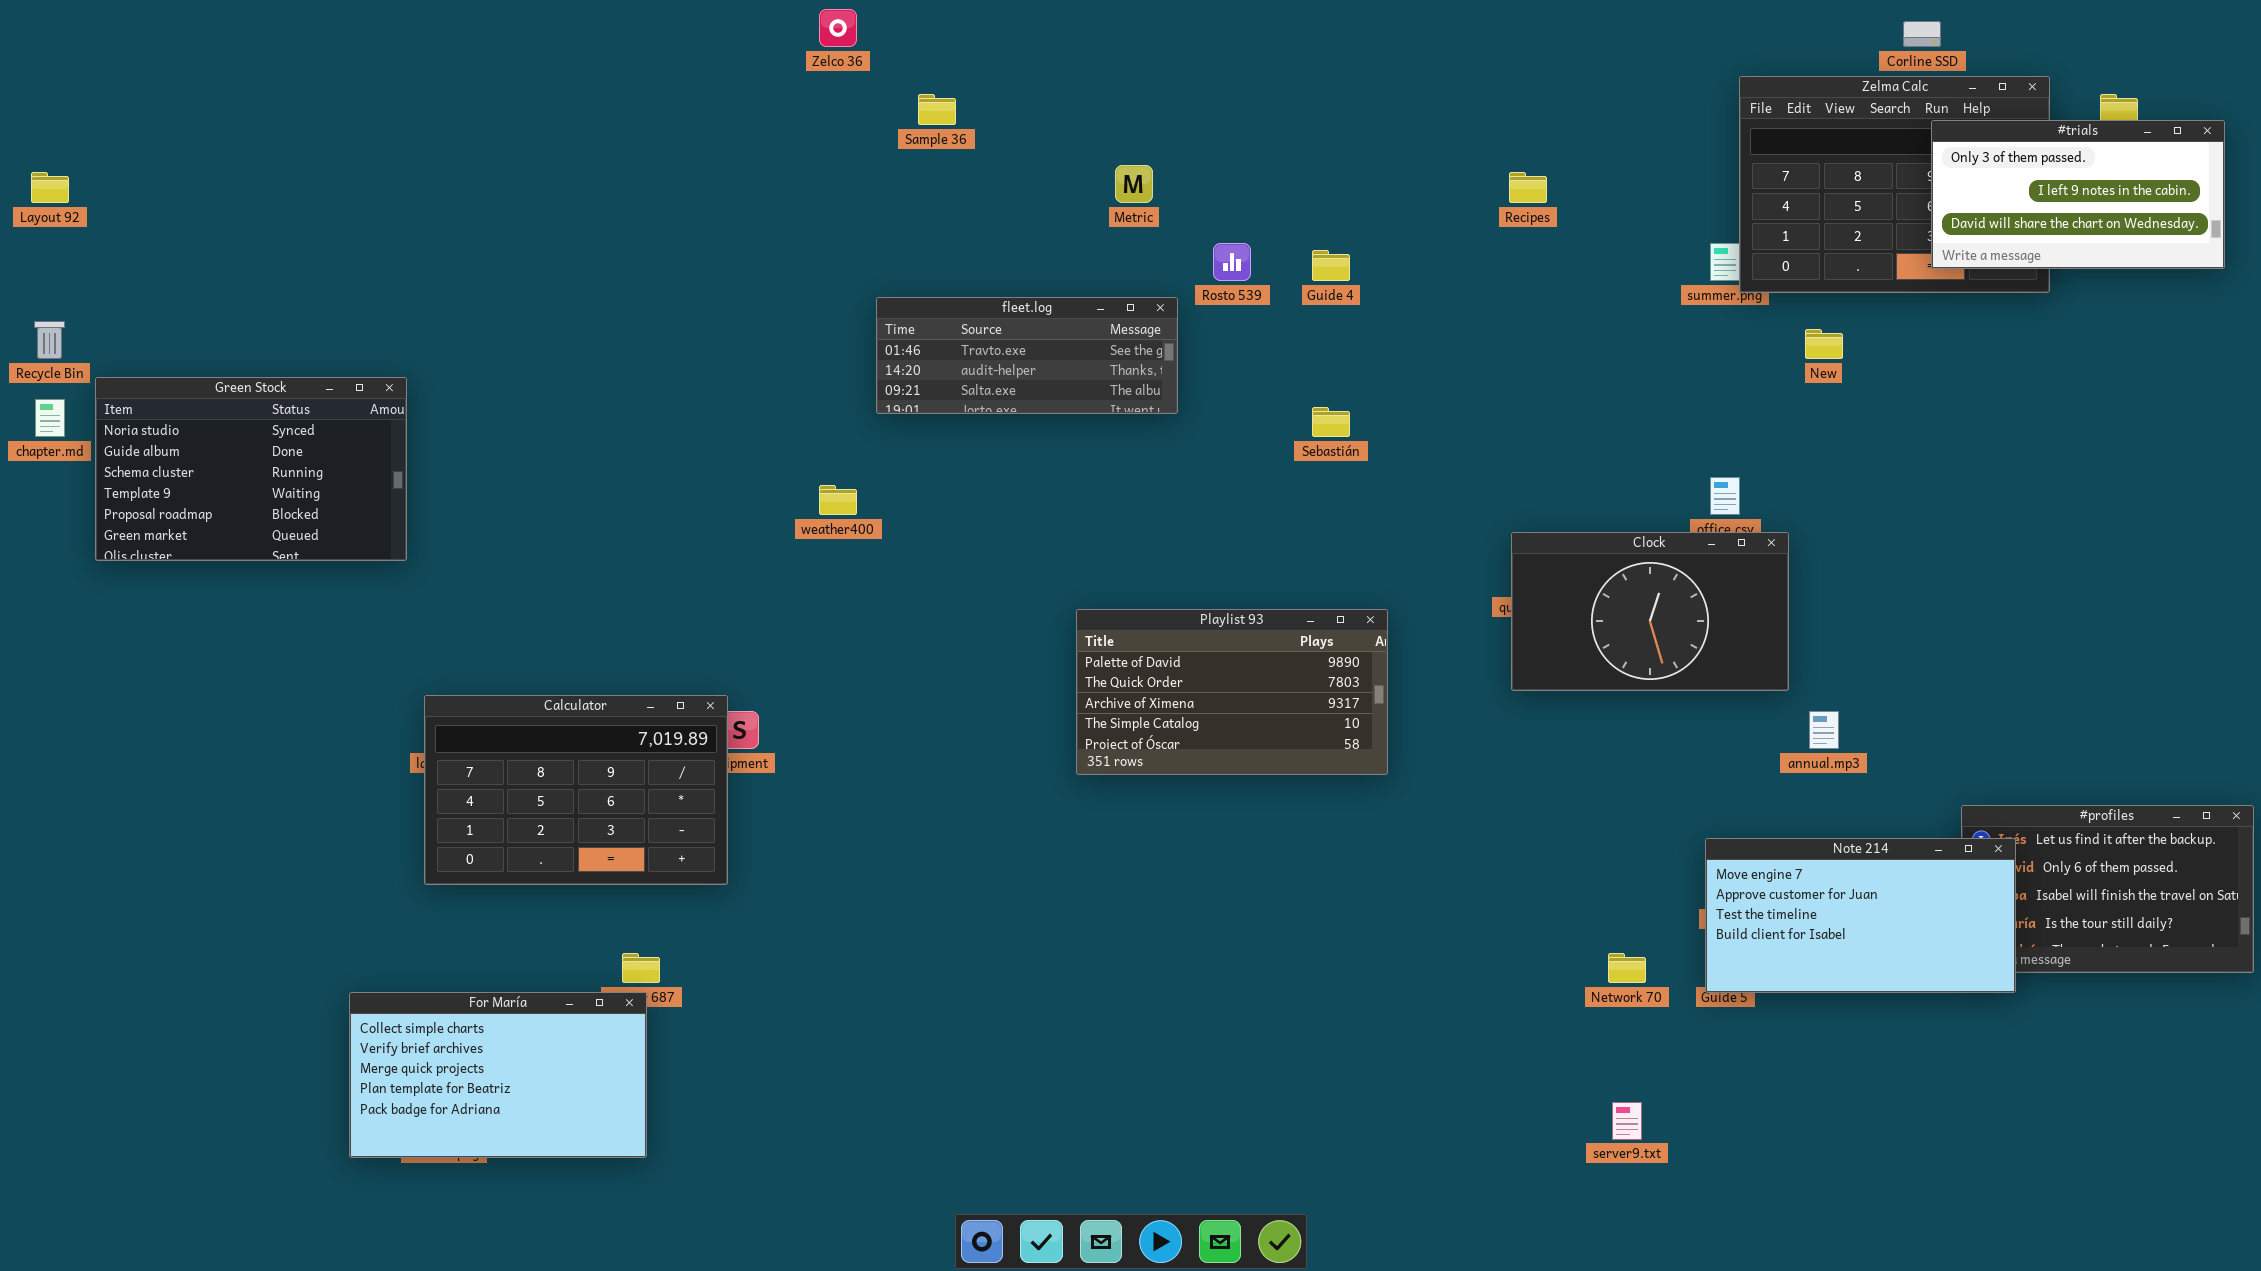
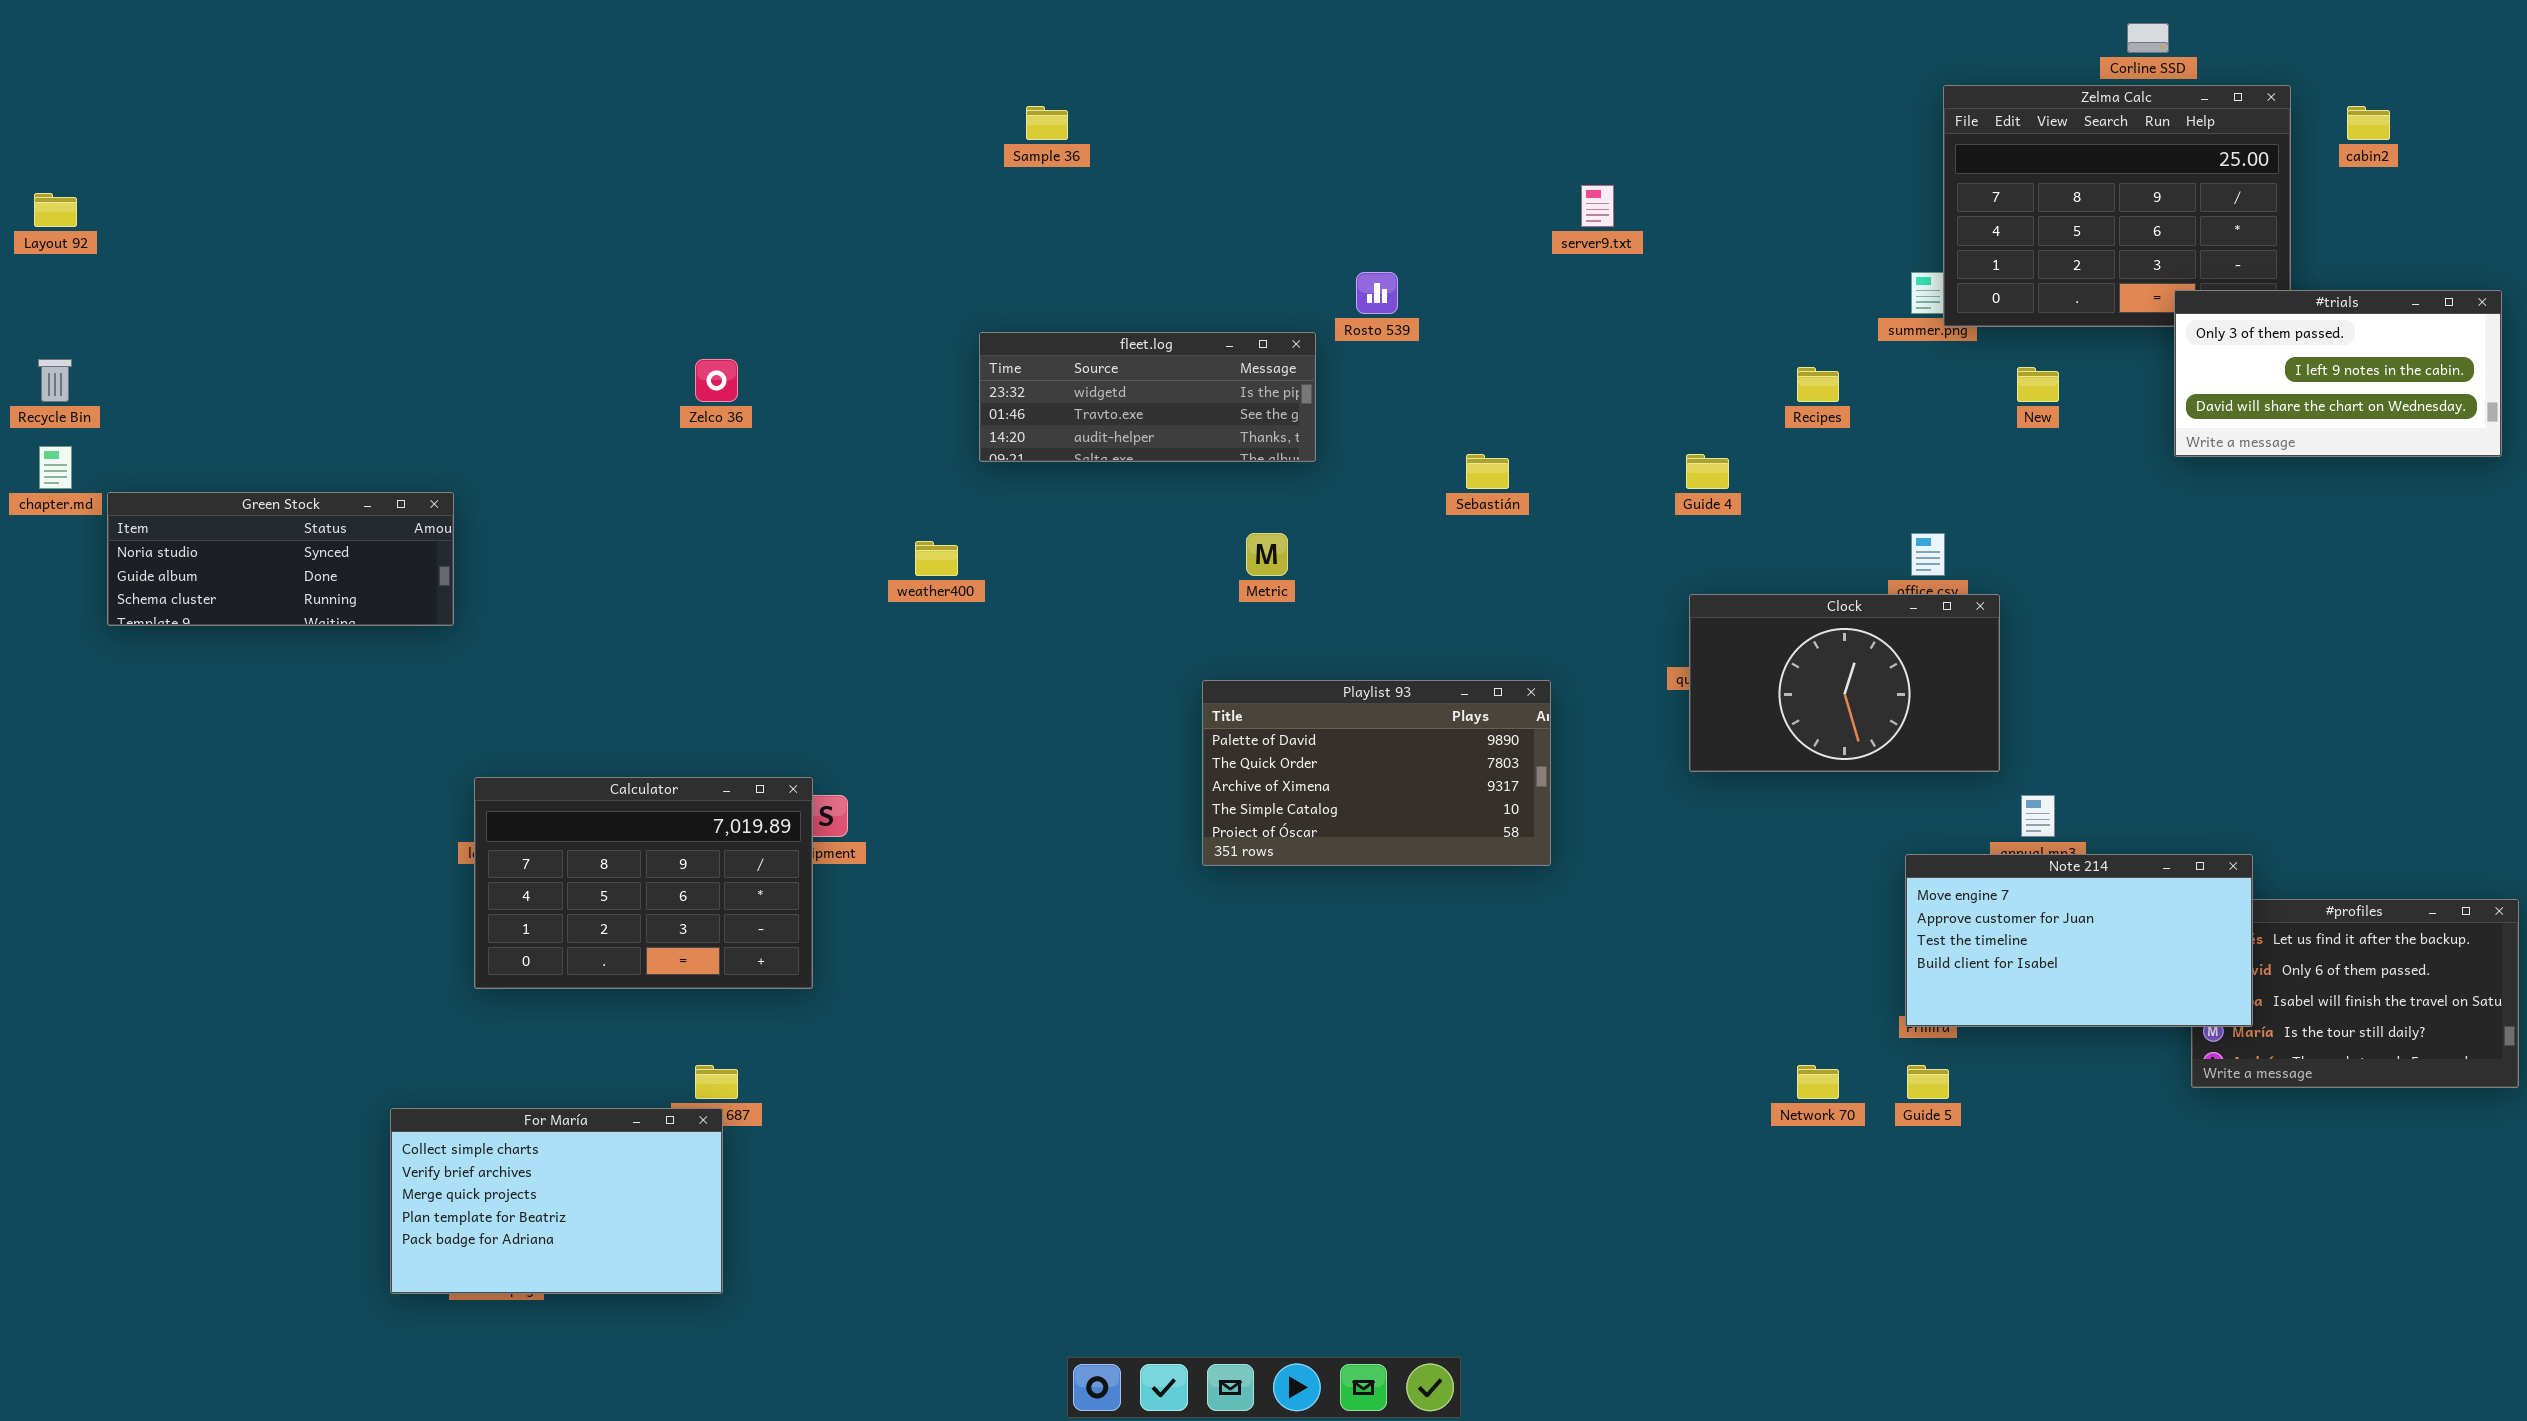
Zelco 36: [819,9,857,47] -> [695,359,738,402], moved
#trials: [1931,120,2225,269] -> [2174,290,2502,457], moved
Metric: [1115,165,1153,203] -> [1246,533,1288,576], moved
Recipes: [1509,172,1547,203] -> [1797,367,1839,402], moved
Guide 4: [1312,250,1350,281] -> [1686,454,1729,489], moved
fleet.log: [876,297,1178,414] -> [979,332,1316,462], scrolled up 1 row
Green Stock: [95,377,407,561] -> [107,492,454,626], resized
Note 214: [1705,838,2016,993] -> [1905,854,2253,1027], moved
server9.txt: [1612,1102,1642,1140] -> [1581,185,1614,227], moved

